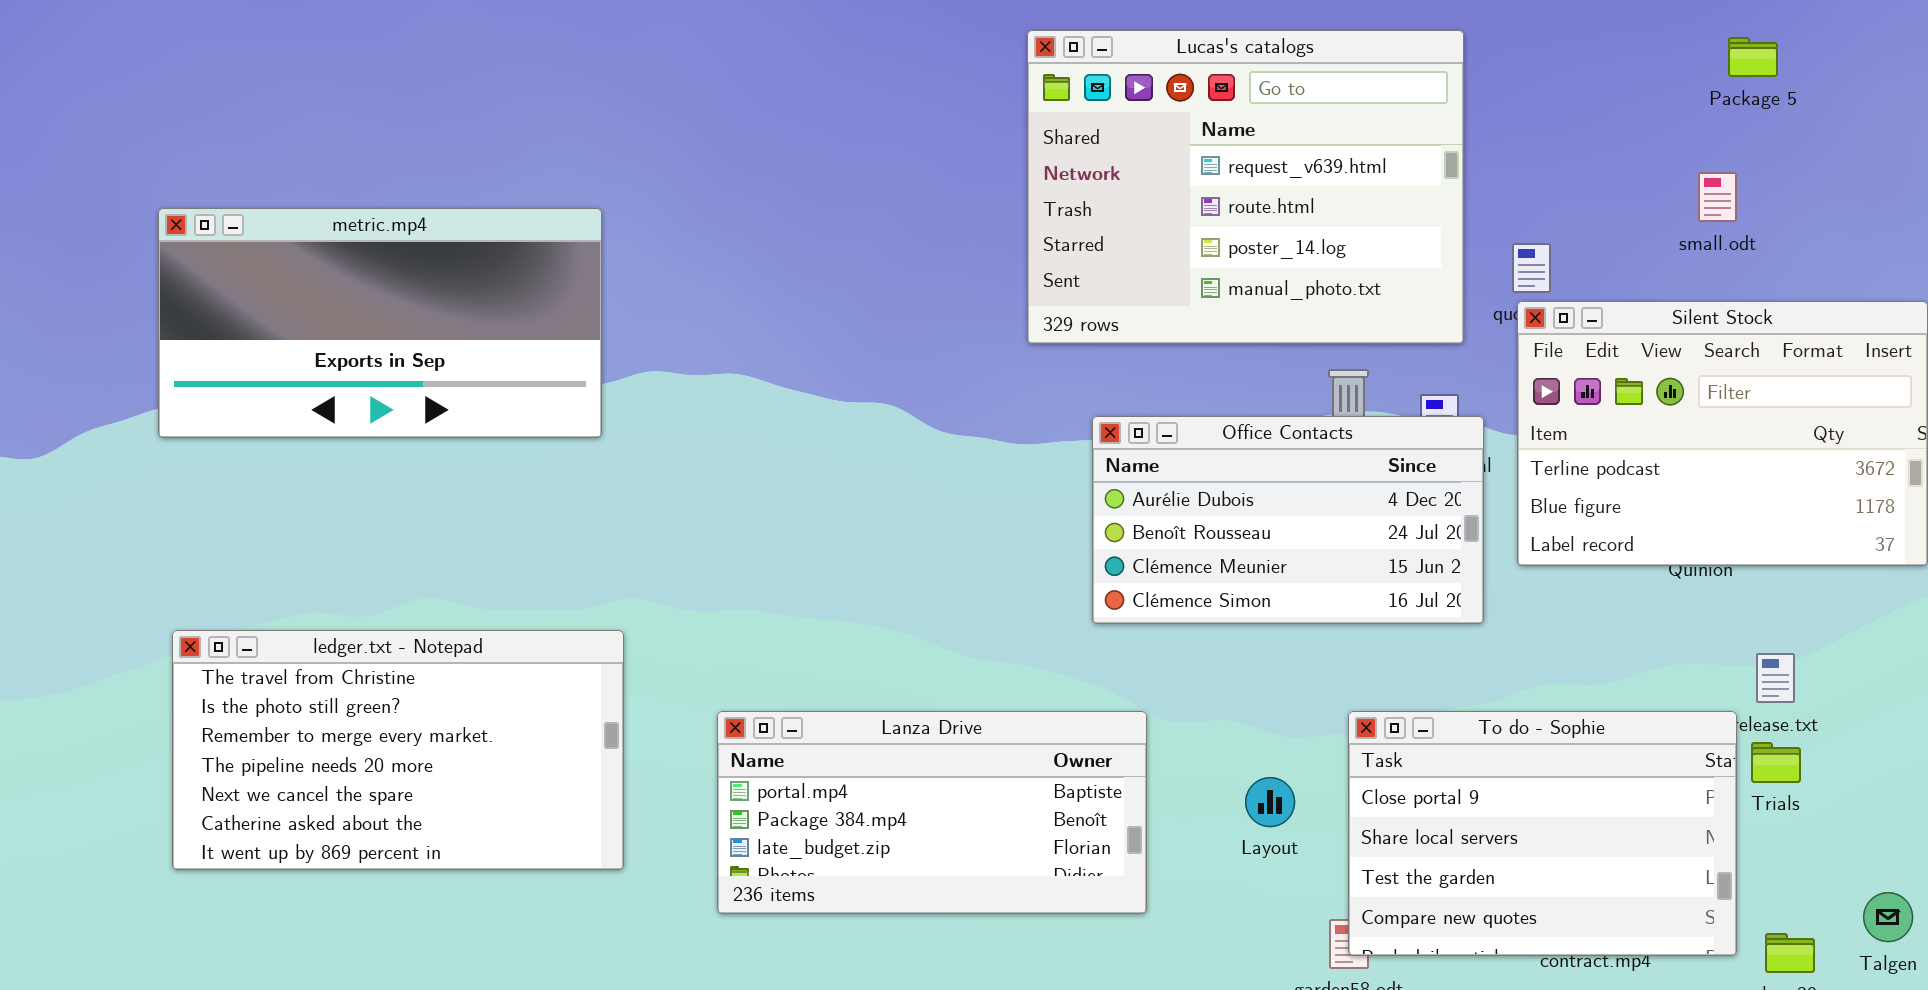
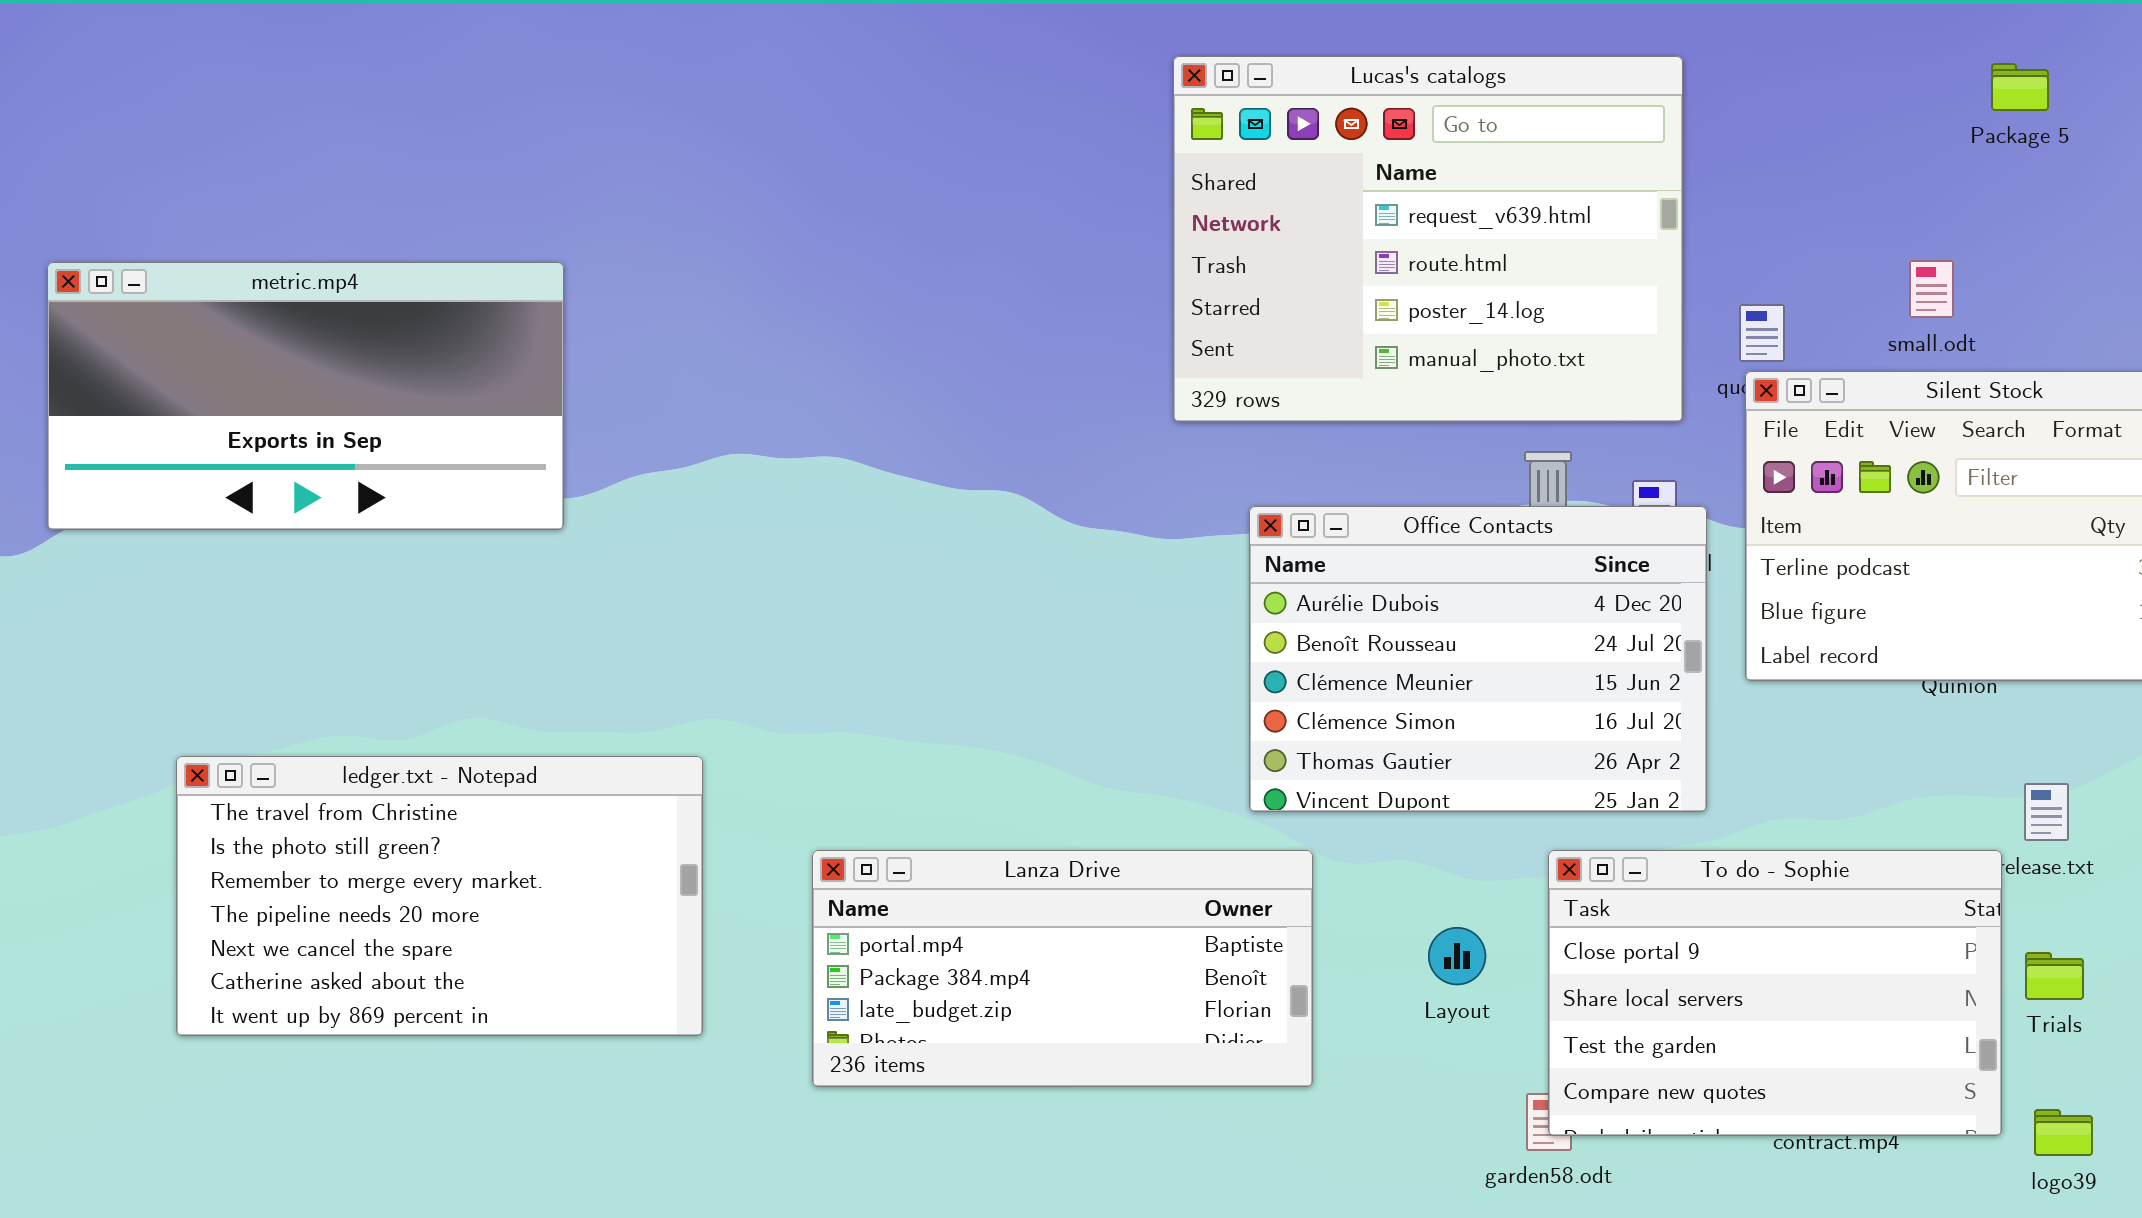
small.odt: [1698,172,1737,222] -> [1909,260,1954,318], moved
metric.mp4: [158,208,602,438] -> [47,262,564,530], moved
Office Contacts: [1092,416,1484,624] -> [1249,506,1707,812], resized
Trials: [1751,742,1801,783] -> [2025,952,2084,1000], moved

